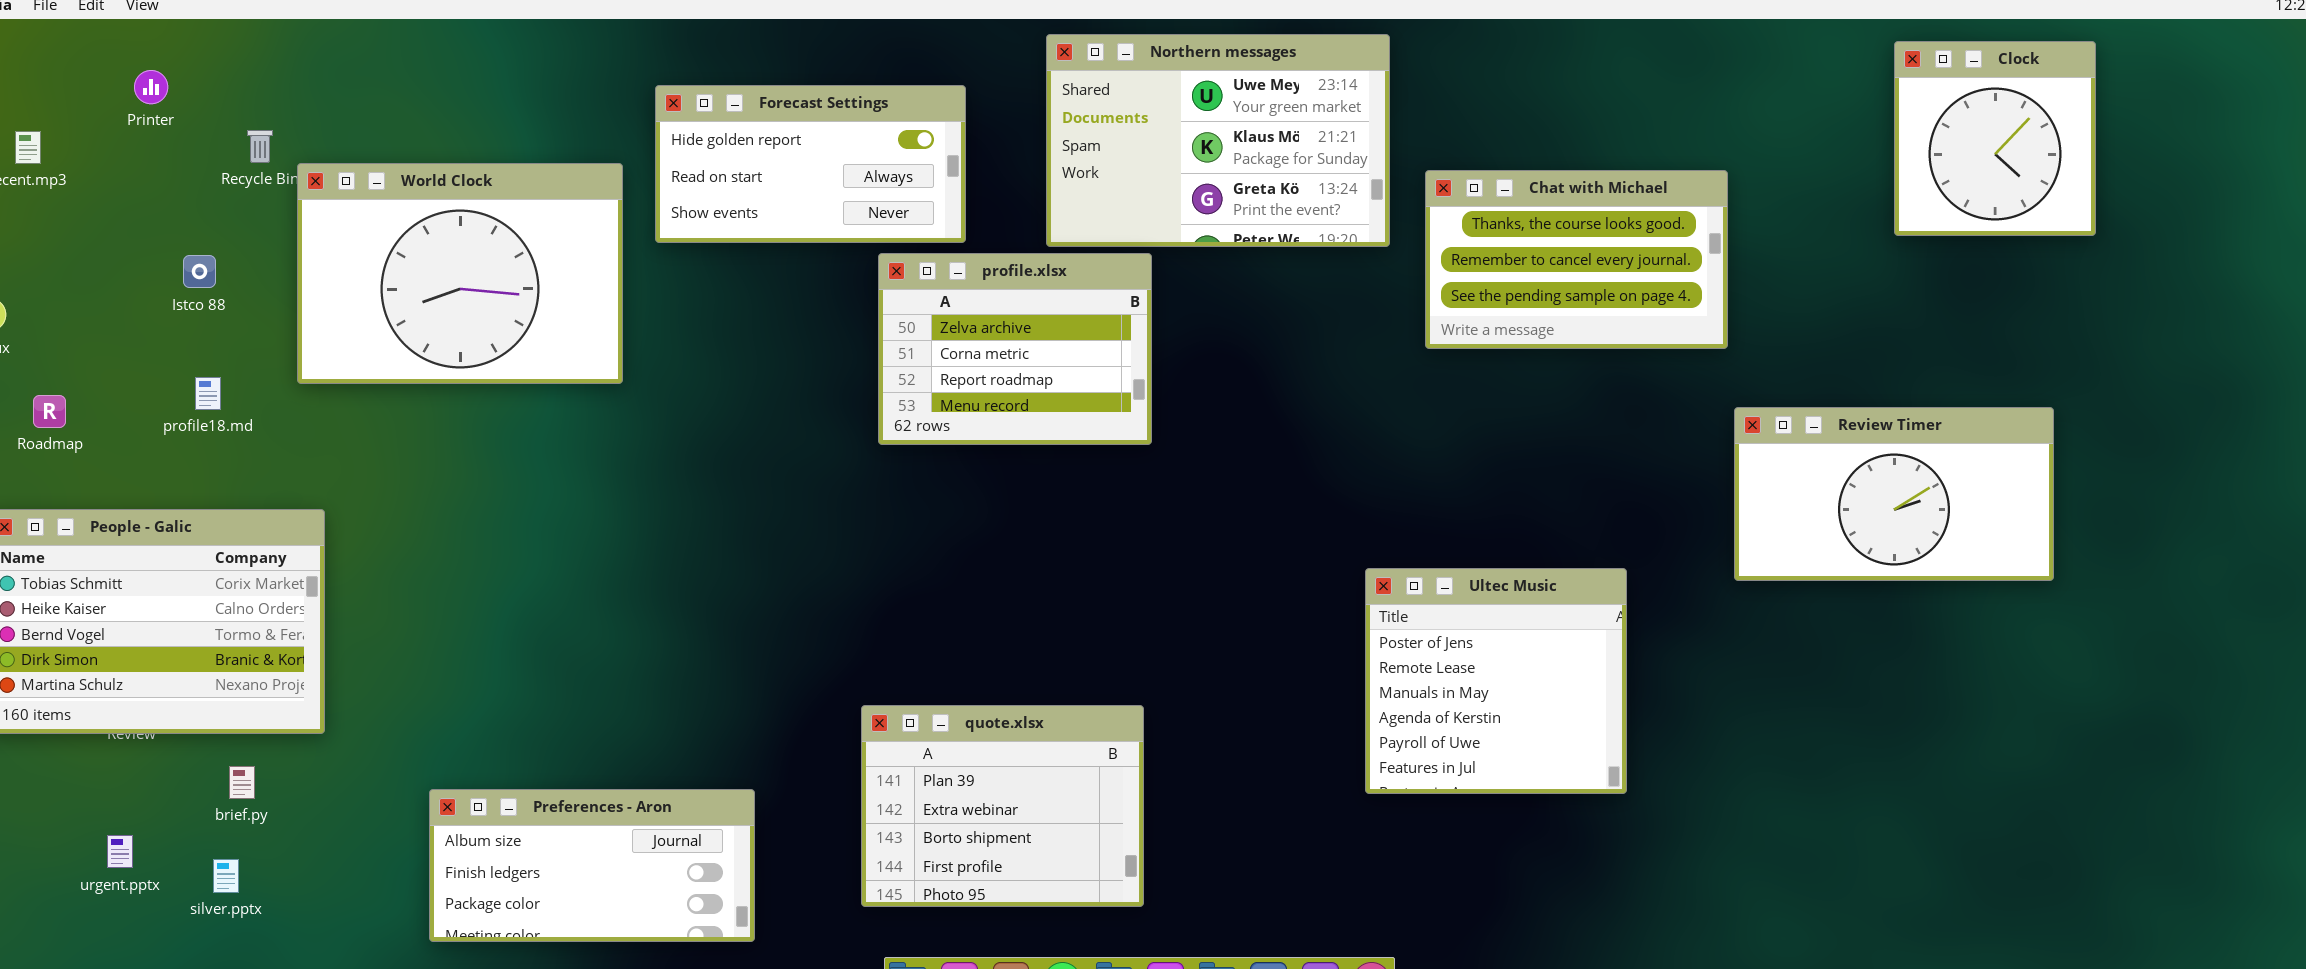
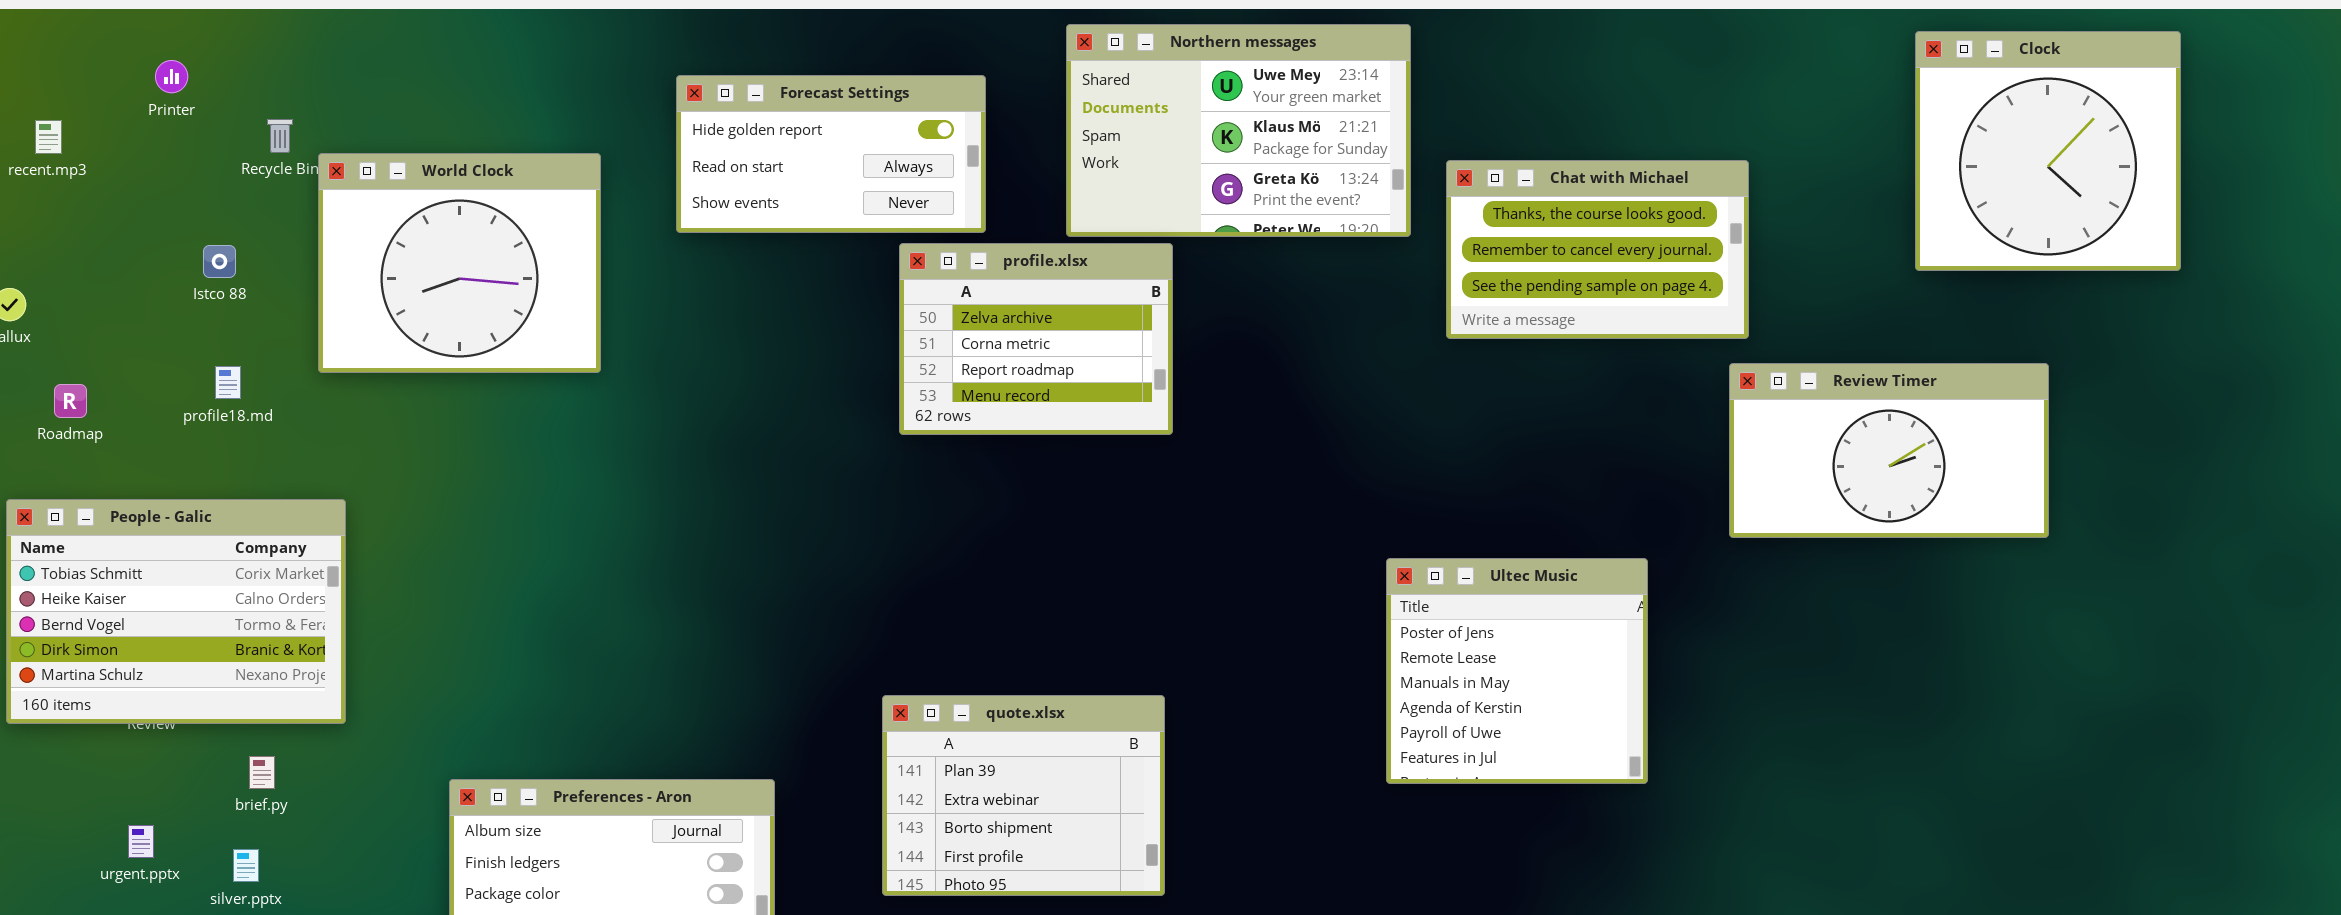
Clock: [1894,41,2096,236] -> [1915,31,2181,271], resized
World Clock: [297,163,623,384] -> [318,153,601,373], resized
Review Timer: [1734,407,2054,581] -> [1729,363,2049,538], moved

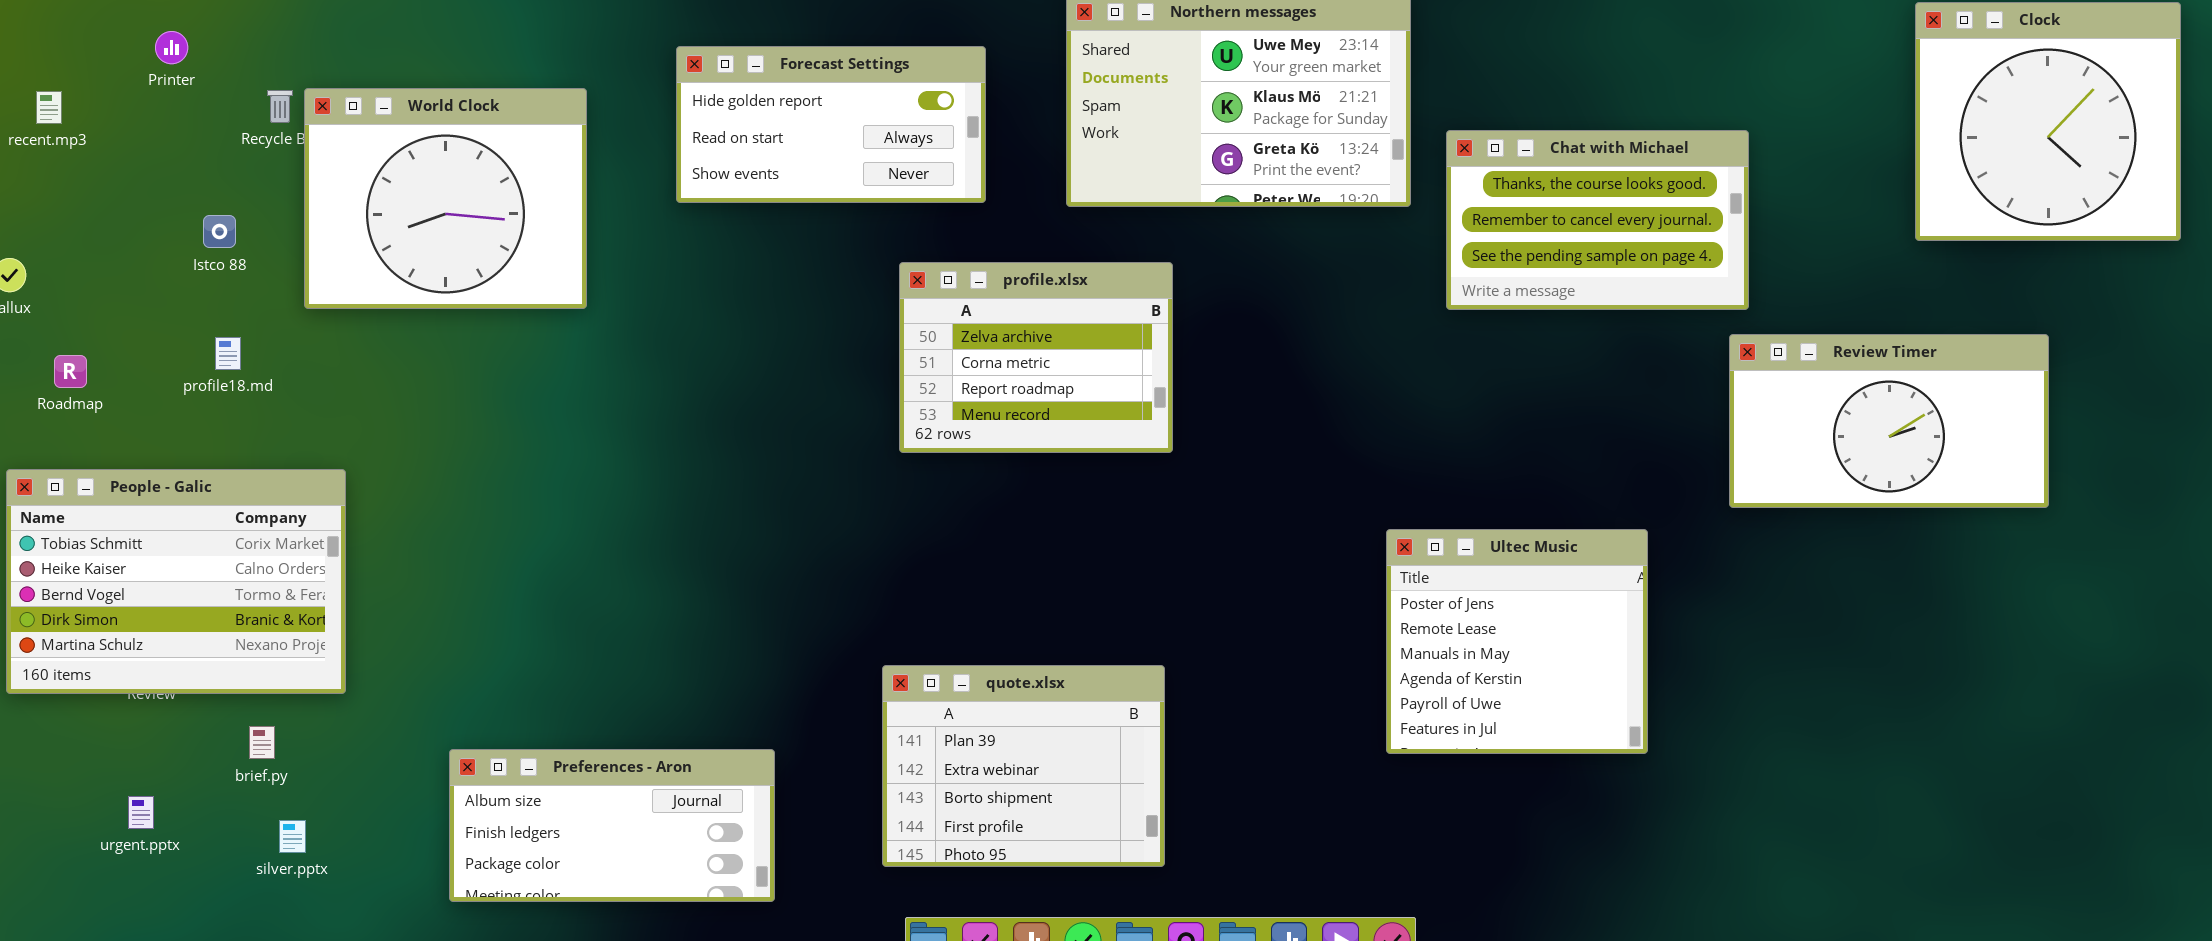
World Clock: [318,153,601,373] -> [304,88,587,309], moved
profile.xlsx: [899,243,1173,435] -> [899,262,1173,453], moved
silver.pptx: [233,849,259,882] -> [279,820,306,853], moved

